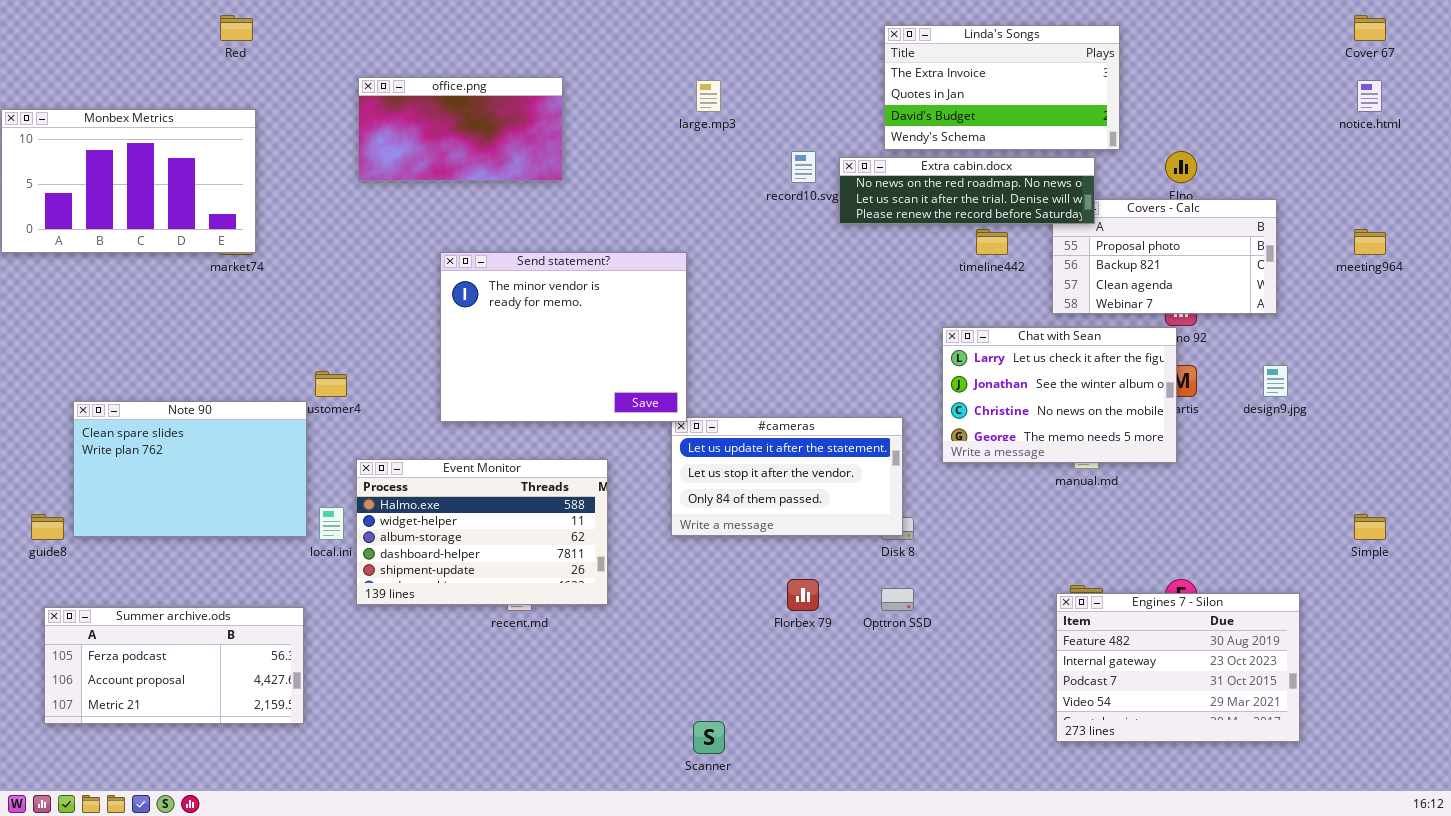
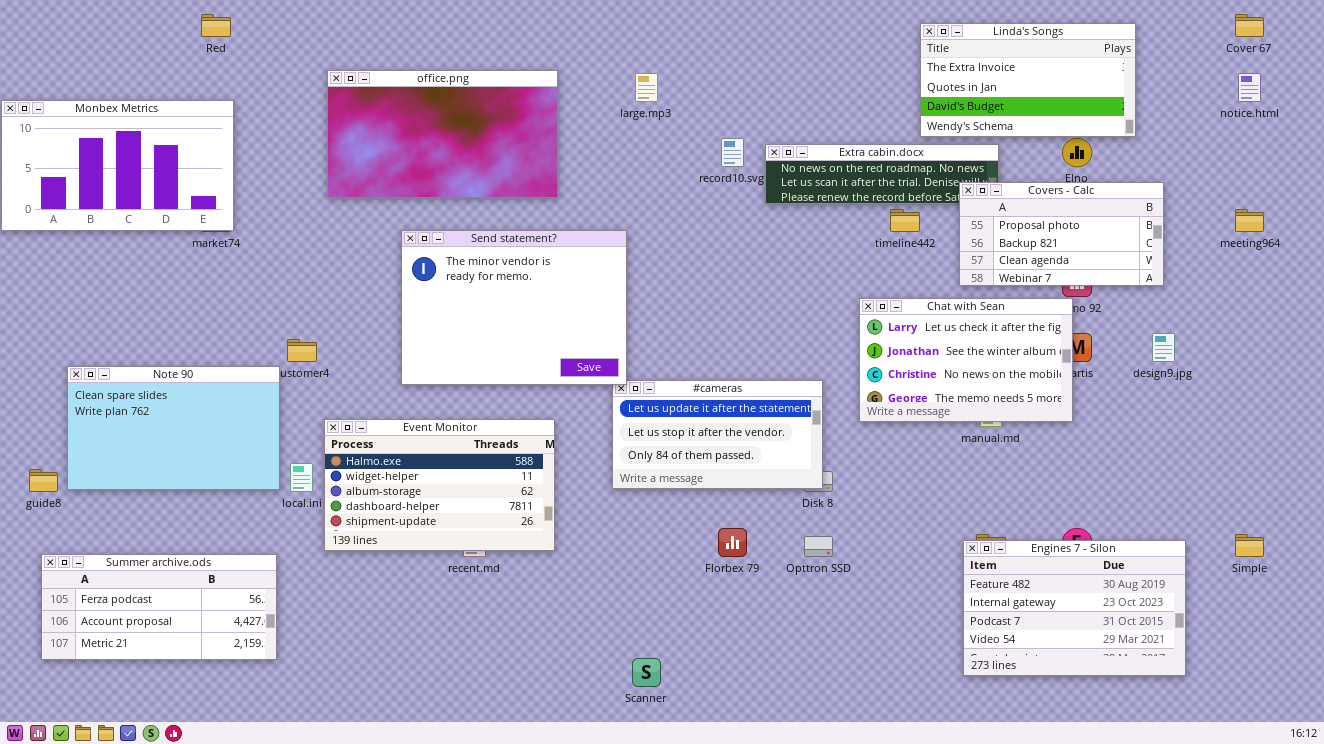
Linda's Songs: [884,25,1120,150] -> [920,23,1136,137], moved
office.png: [358,77,563,181] -> [327,70,558,198], resized
Covers - Calc: [1052,199,1277,314] -> [959,182,1164,286], raised
Simple: [1354,514,1386,540] -> [1235,534,1264,557], moved

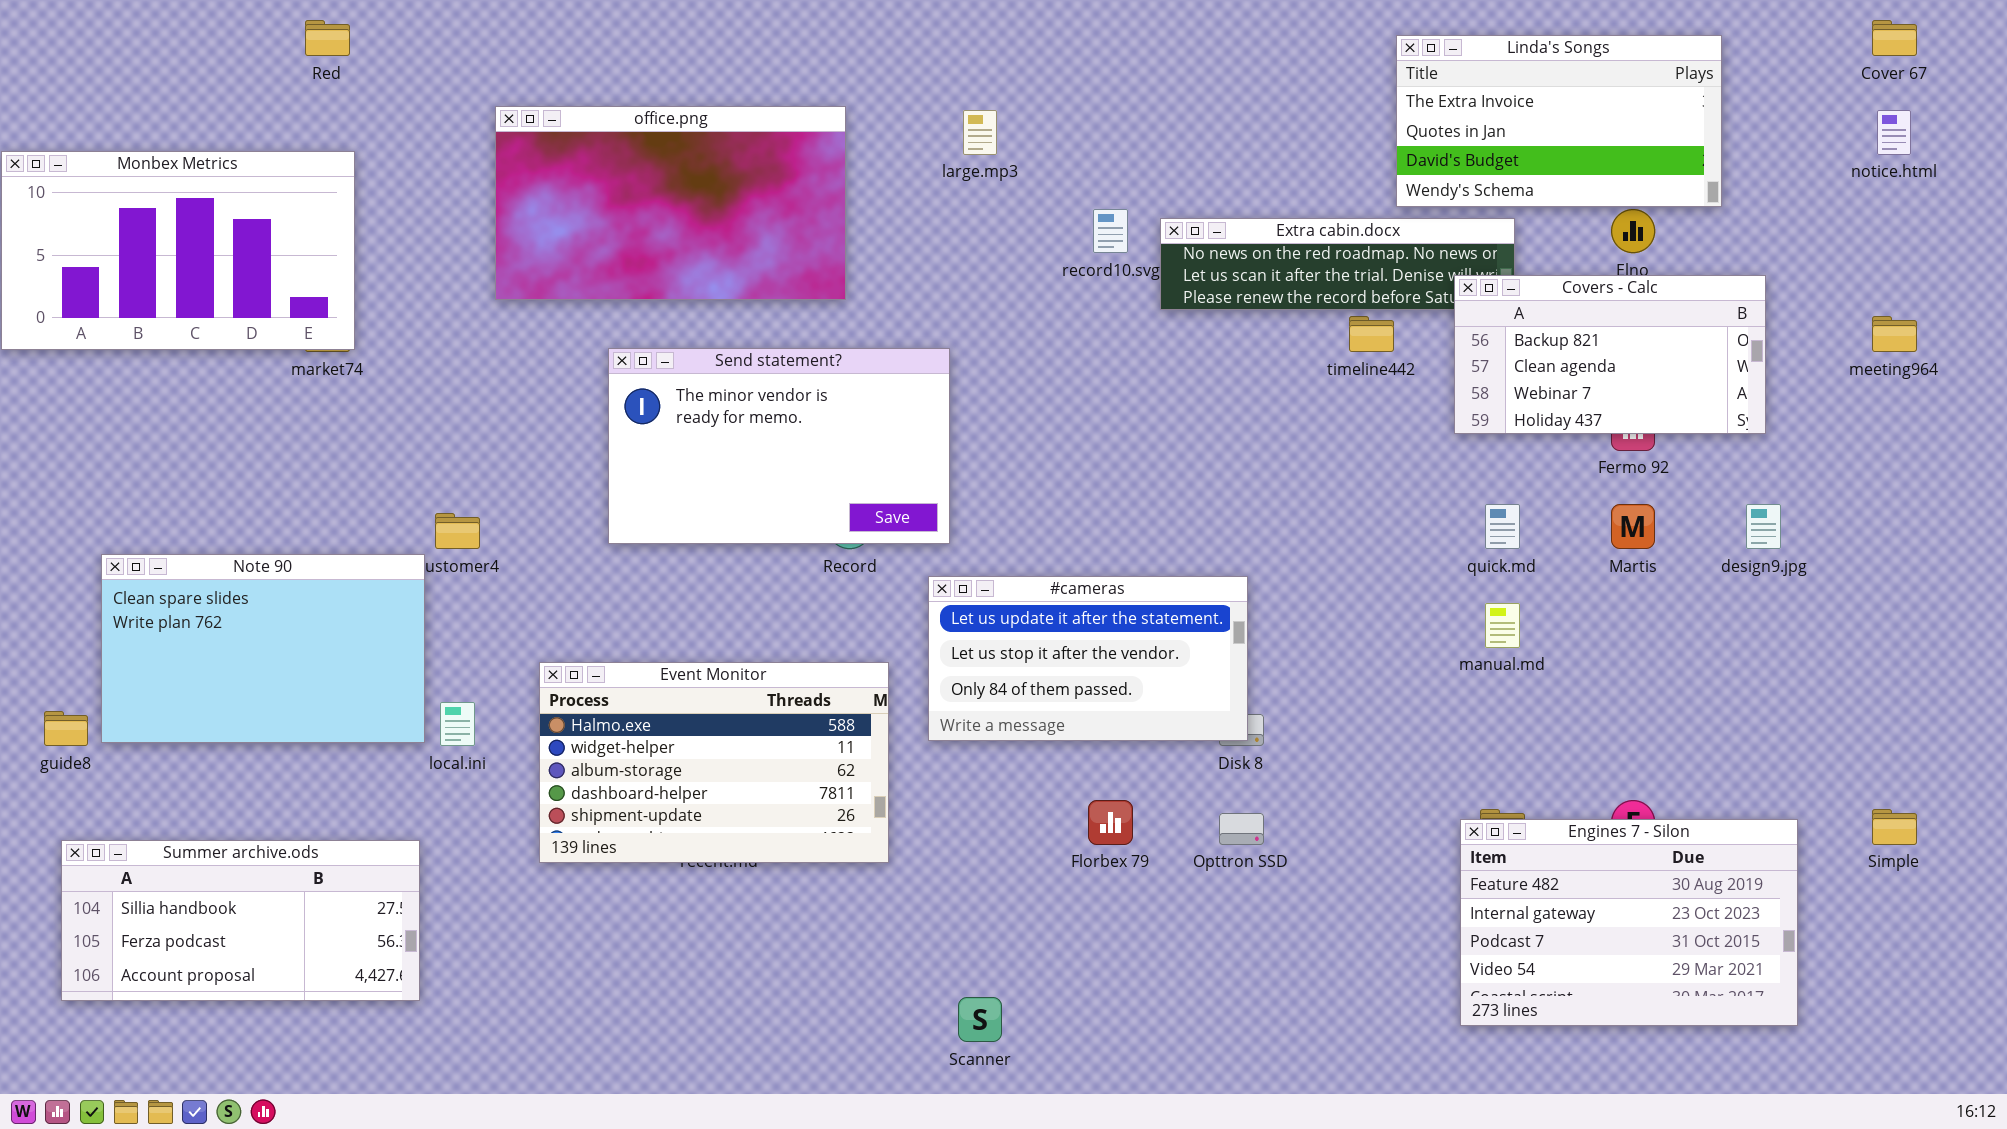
Covers - Calc: [959,182,1164,286] -> [1454,275,1766,434], scrolled down 1 row
Send statement?: [401,230,627,385] -> [608,348,950,544], resized
Chat with Sean: [859,298,1073,422] -> none, closed
Event Monitor: [324,419,555,551] -> [539,662,889,863], moved
Summer archive.ods: [41,554,277,660] -> [61,840,420,1001], scrolled up 1 row

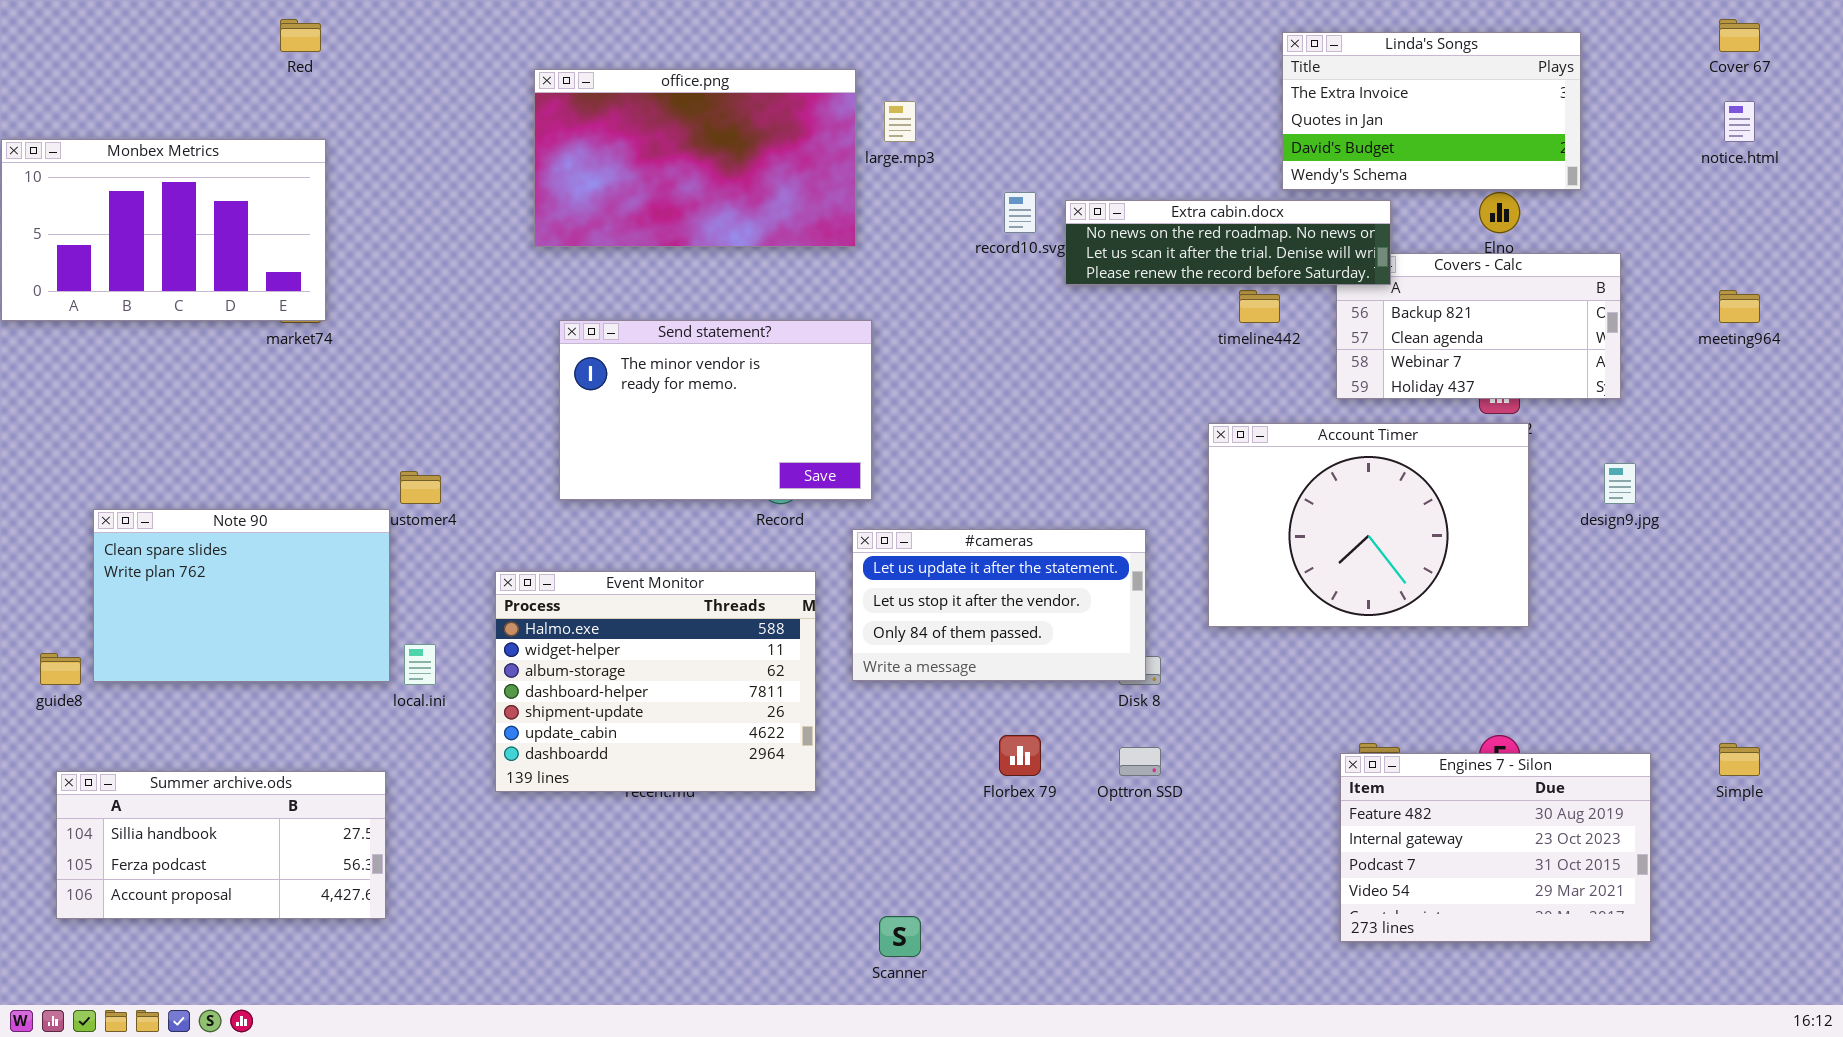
office.png: [495,106,846,300] -> [534,69,856,247], moved
Extra cabin.docx: [1160,218,1515,310] -> [1065,200,1391,285], raised
Account Timer: none -> [1208,423,1529,627], opened
Event Monitor: [539,662,889,863] -> [495,571,816,792], resized

